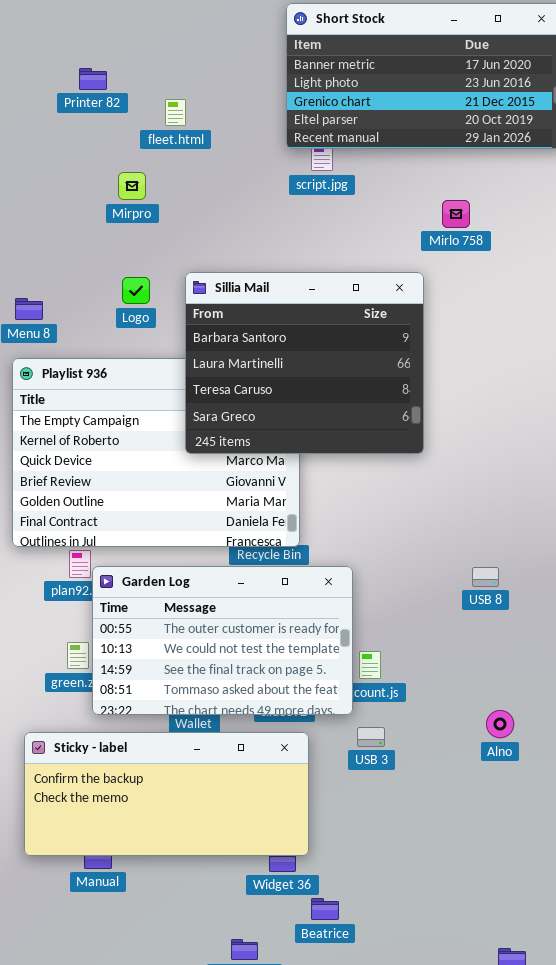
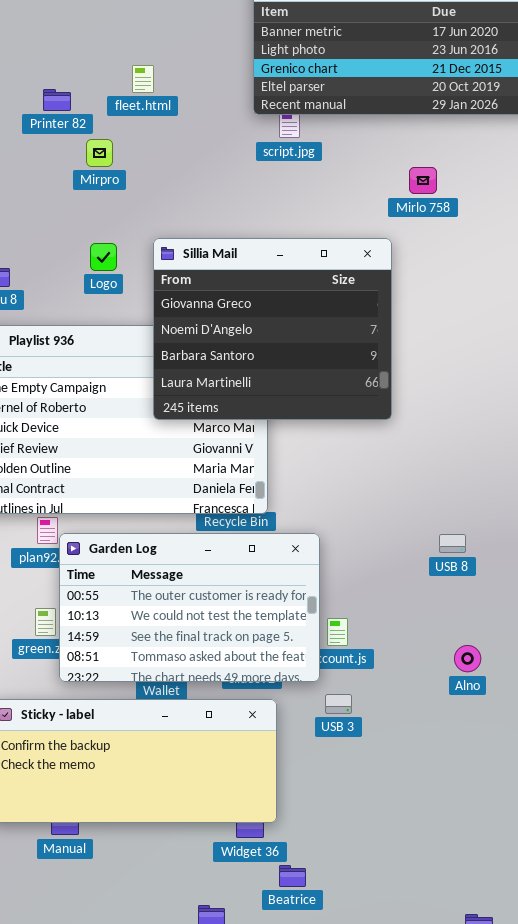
Printer 82: [79,68,107,90] -> [43,89,71,111], moved
Sillia Mail: [185,272,424,454] -> [153,238,392,420], scrolled up 2 rows
Alno: [486,710,514,738] -> [454,645,481,672], moved

